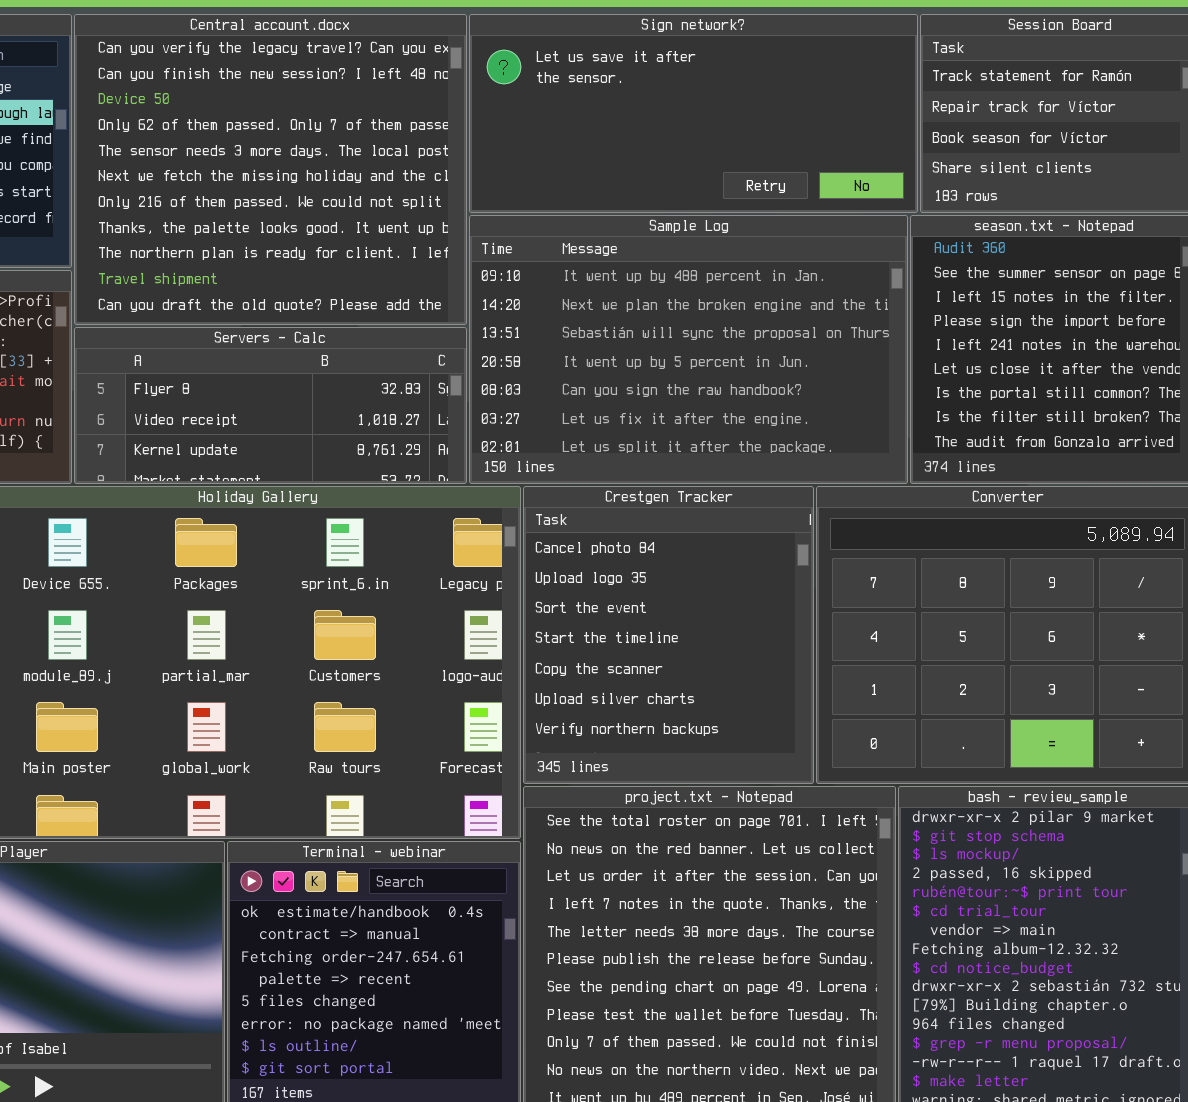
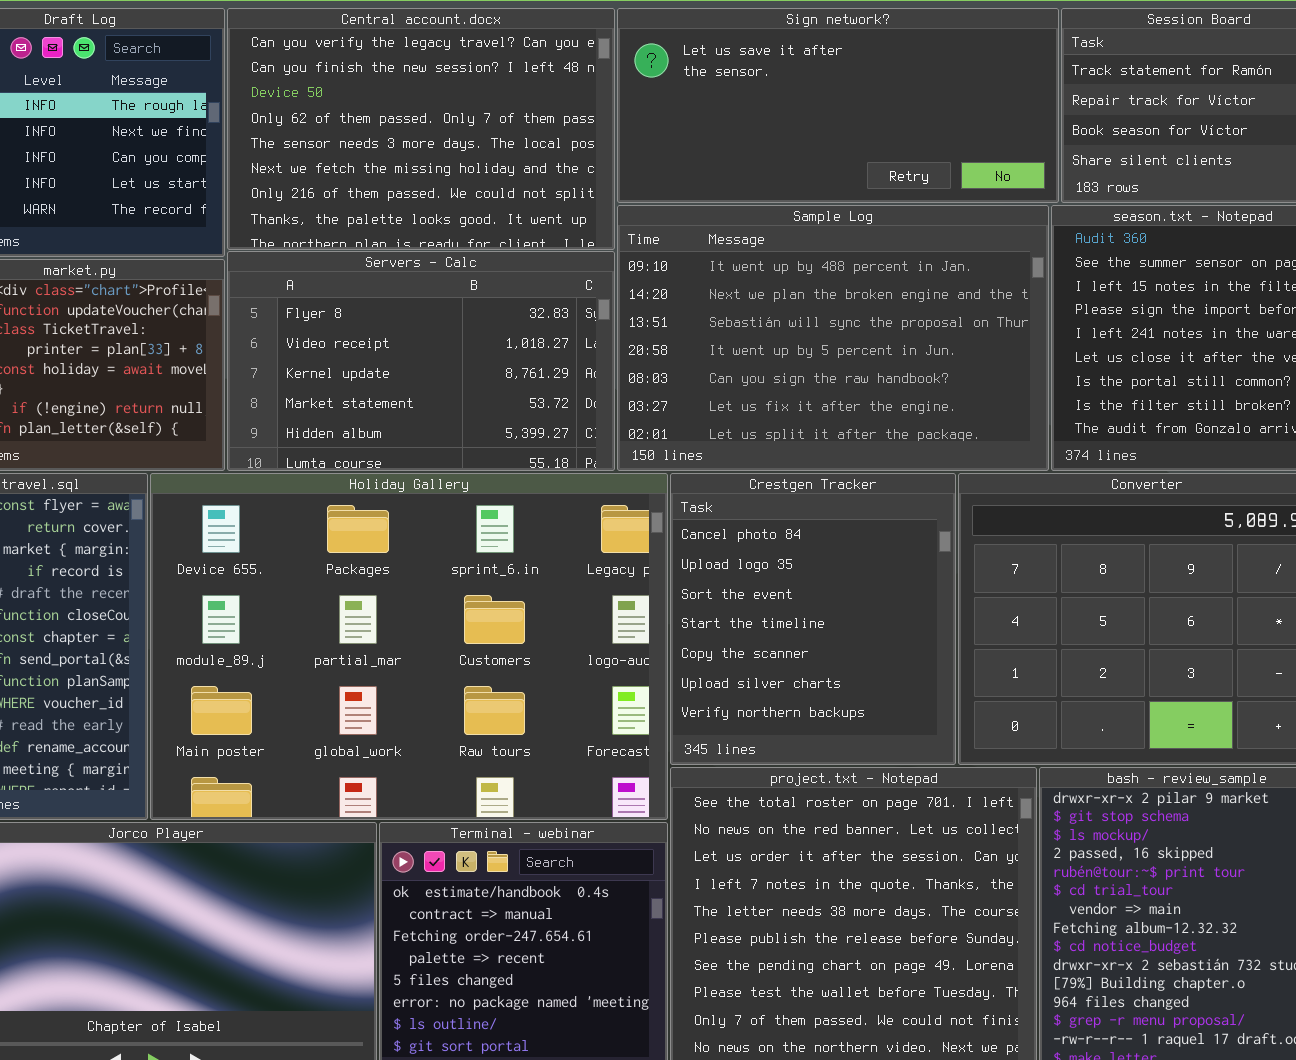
Central account.docx: [74,14,467,325] -> [227,8,615,250], resized
Servers - Calc: [74,327,467,484] -> [227,251,615,471], resized

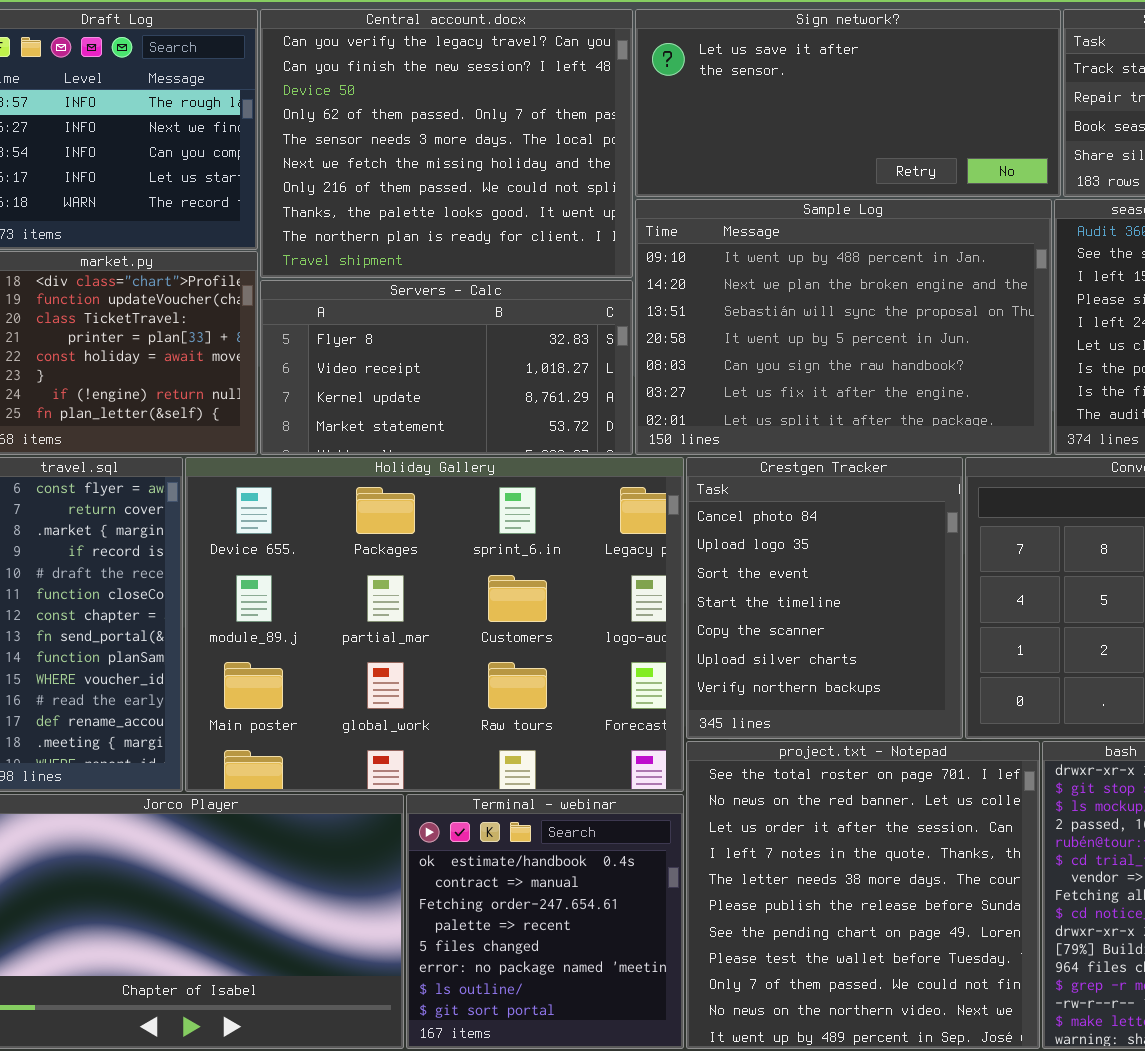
Central account.docx: [227,8,615,250] -> [260,9,633,278], resized
Servers - Calc: [227,251,615,471] -> [260,280,633,455], resized

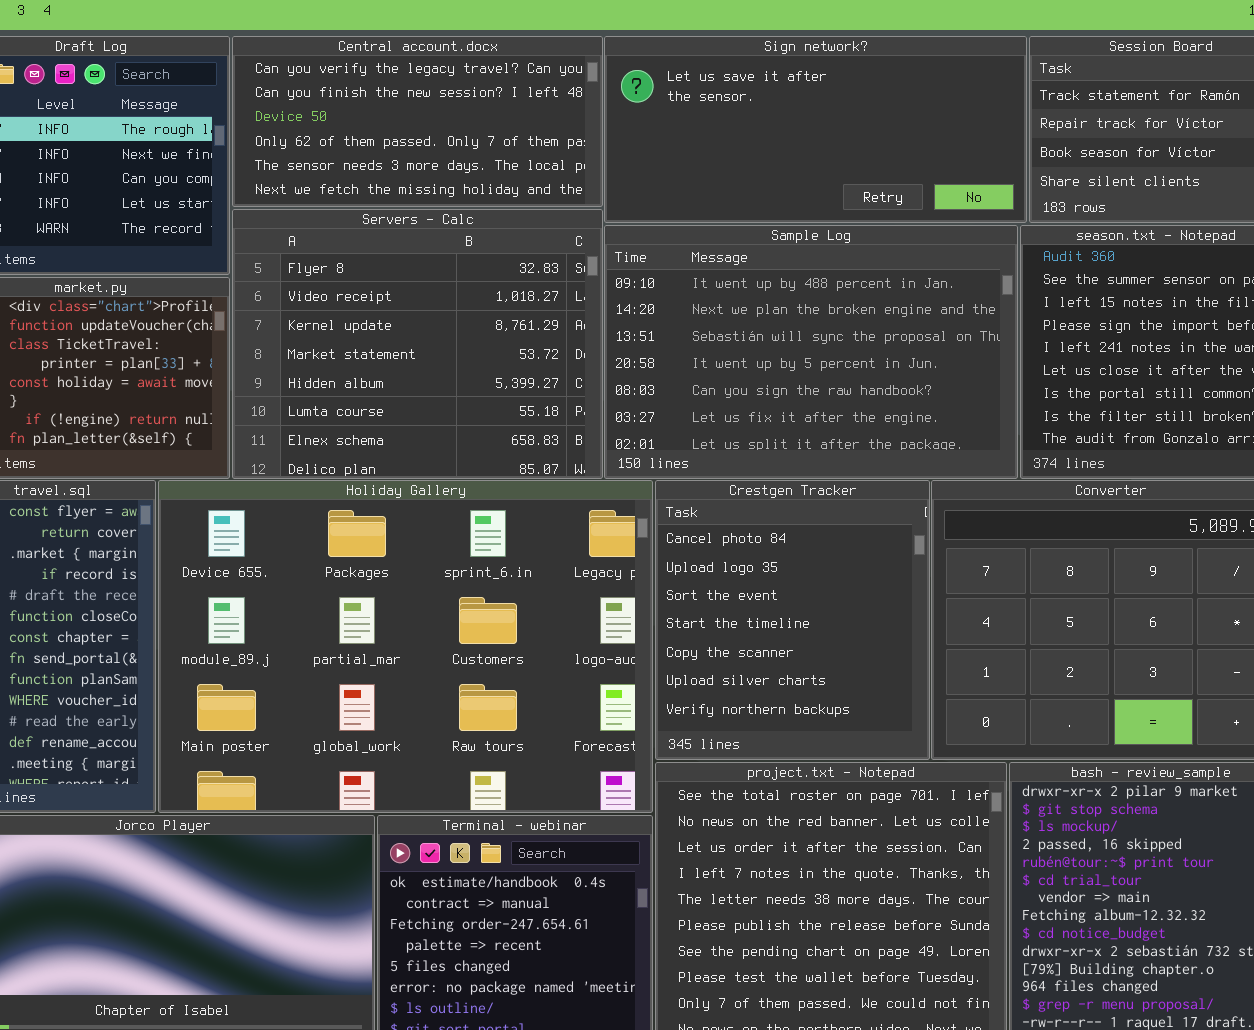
Central account.docx: [260,9,633,278] -> [232,36,603,207], resized
Servers - Calc: [260,280,633,455] -> [232,209,603,479], resized

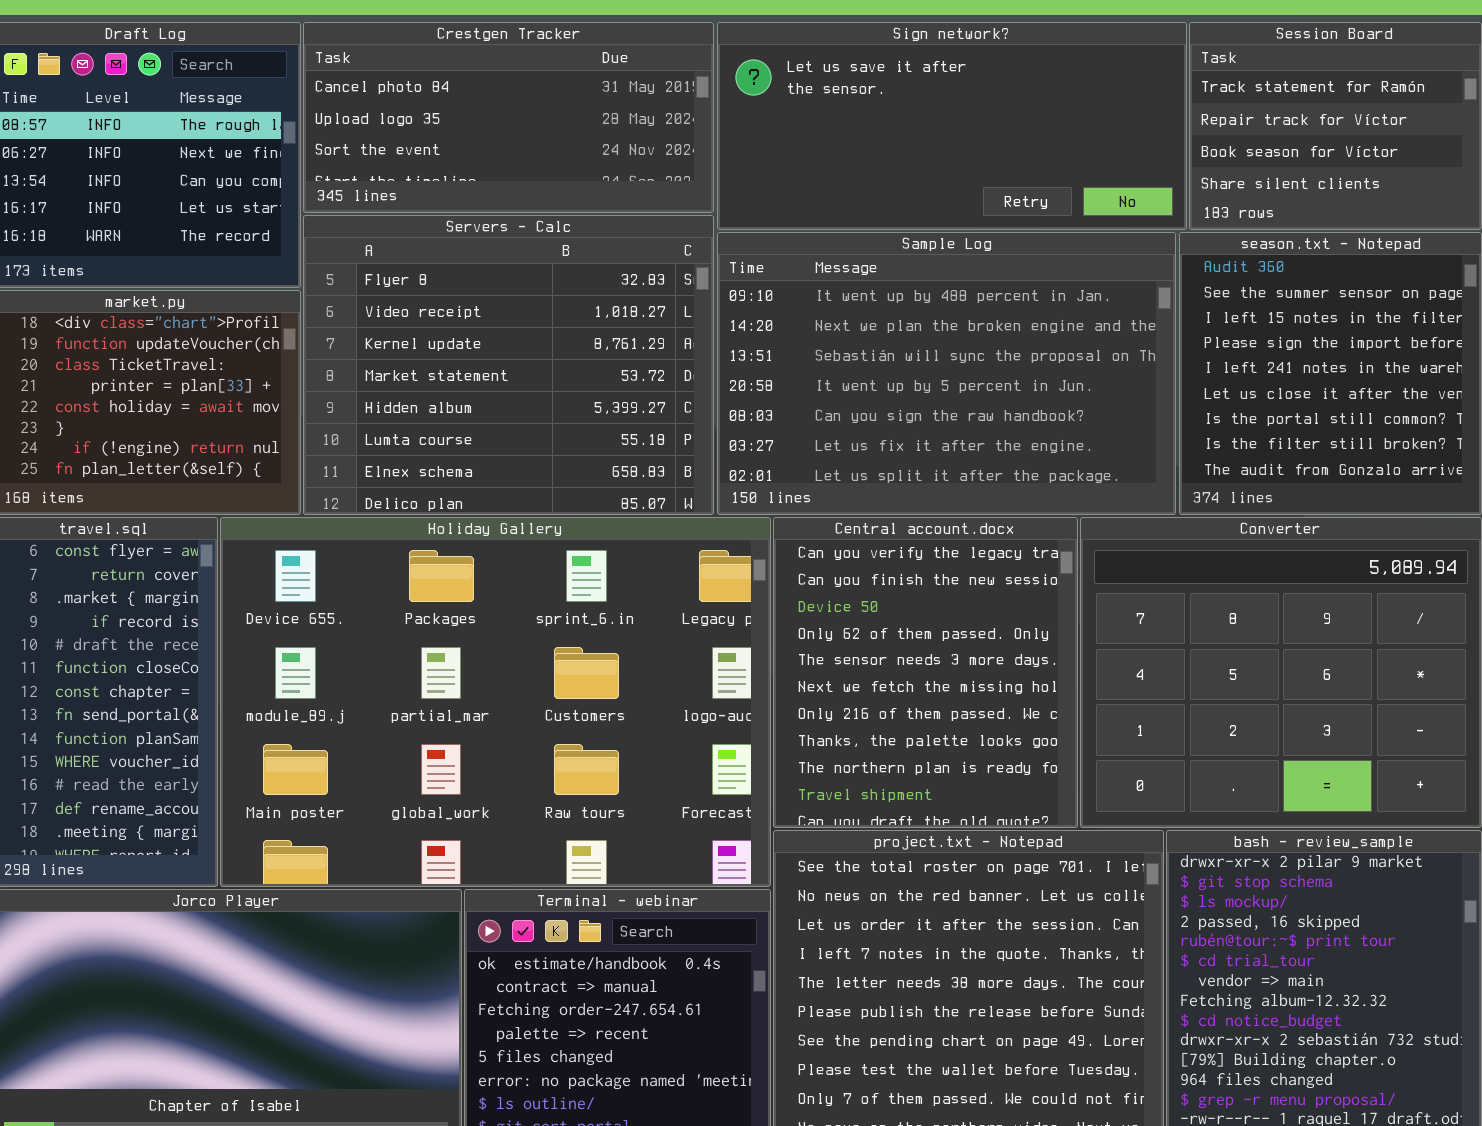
Central account.docx: [232,36,603,207] -> [773,517,1078,828], moved, resized
Crestgen Tracker: [655,480,930,760] -> [303,22,714,213], moved, resized

